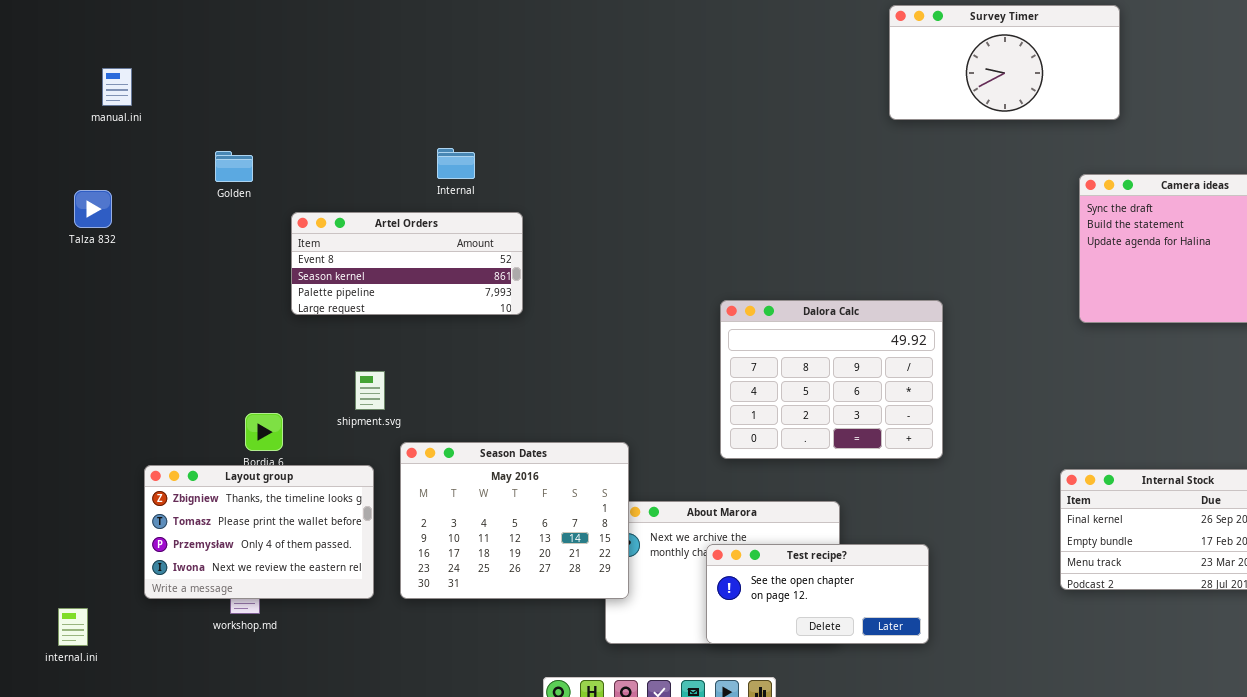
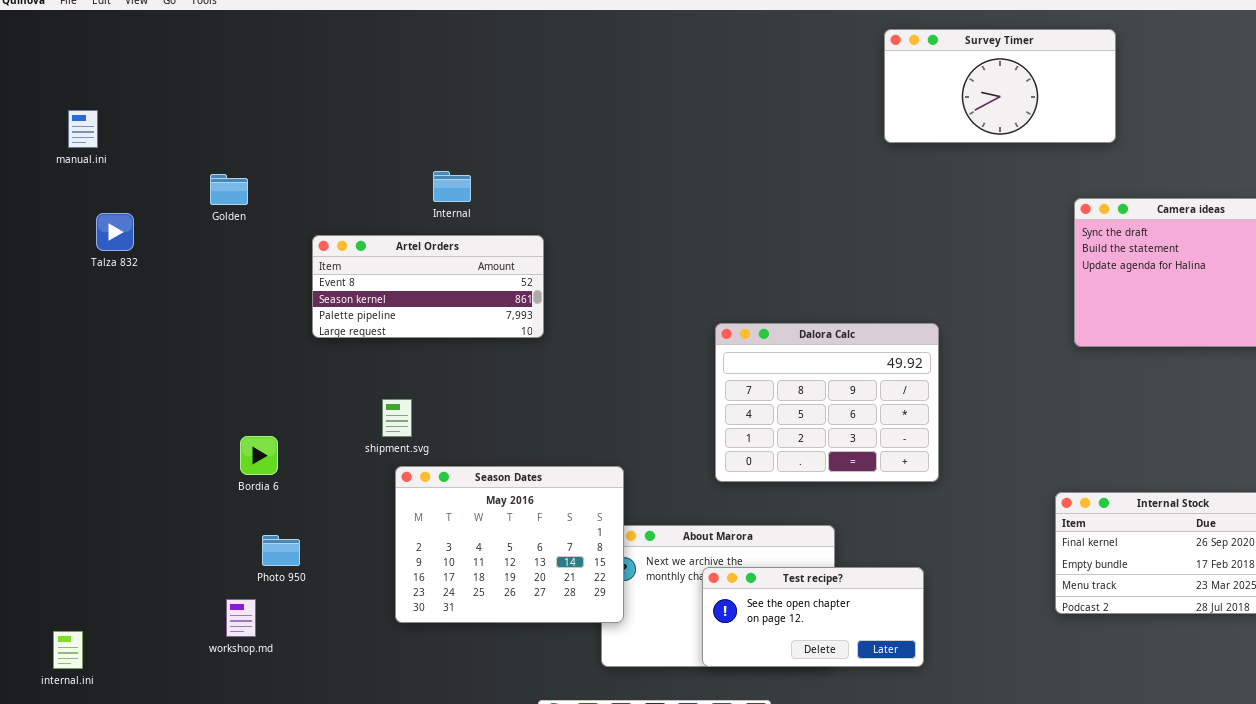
manual.ini: [102,68,132,106] -> [68,110,98,148], moved
Talza 832: [74,190,112,228] -> [96,213,134,251], moved
Artel Orders: [291,212,523,315] -> [312,235,544,338], moved
shipment.svg: [355,371,385,410] -> [382,399,412,437], moved
Layout group: [144,465,374,599] -> none, closed

